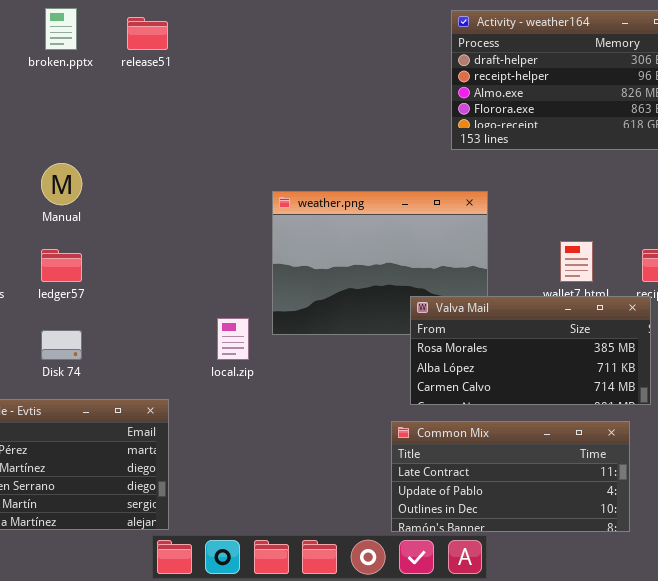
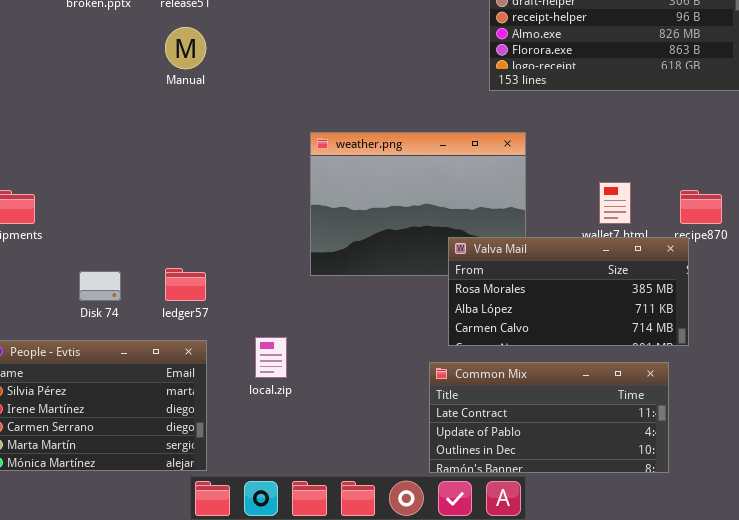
Manual: [41,163,82,205] -> [165,27,206,69], moved
ledger57: [41,249,82,282] -> [165,268,206,301], moved
local.zip: [217,318,249,360] -> [255,337,287,378], moved

